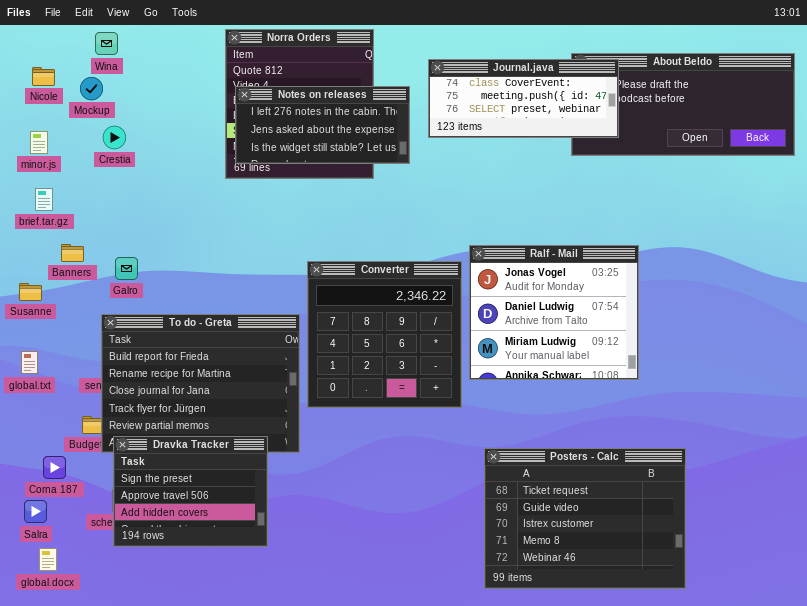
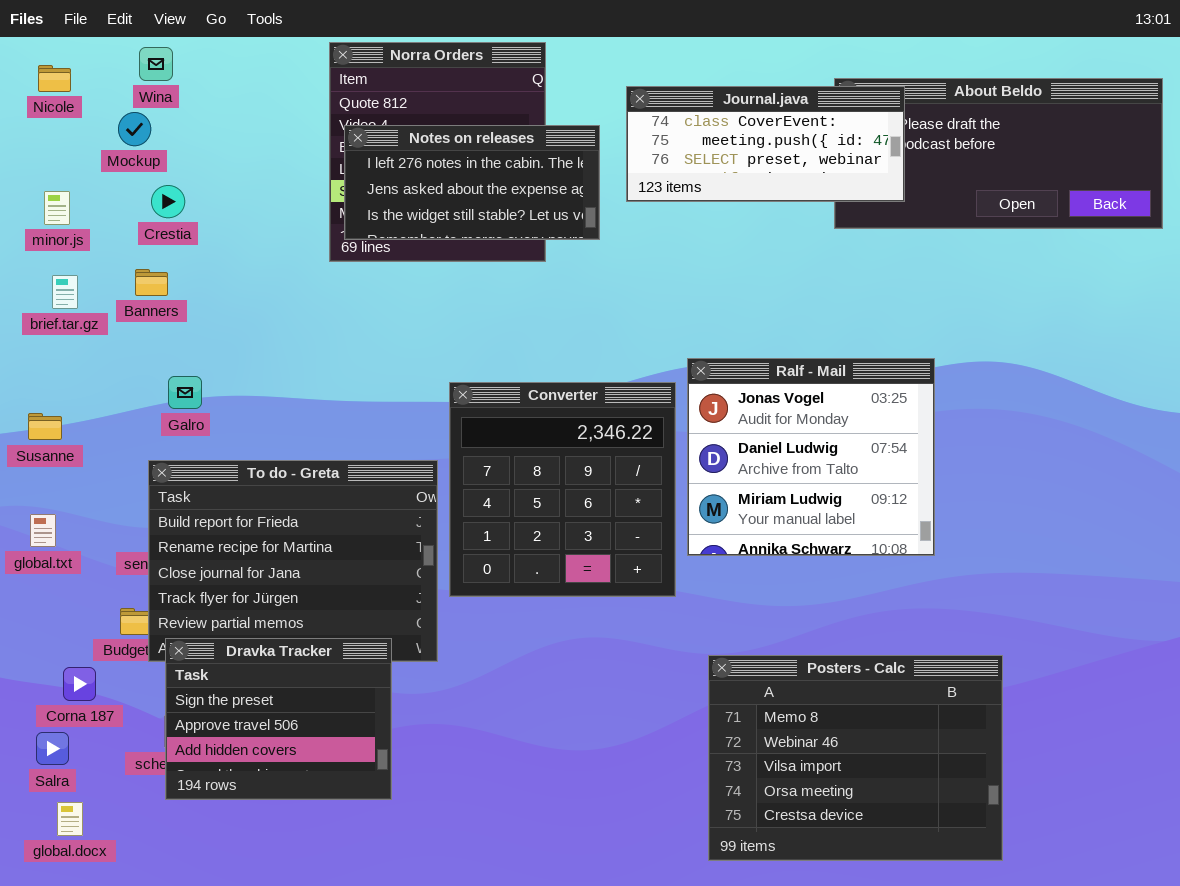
Nicole: [32,67,55,86] -> [38,65,71,92], moved
Banners: [61,244,84,262] -> [135,269,168,296], moved
Posters - Calc: [484,448,686,589] -> [708,655,1003,861], scrolled down 3 rows

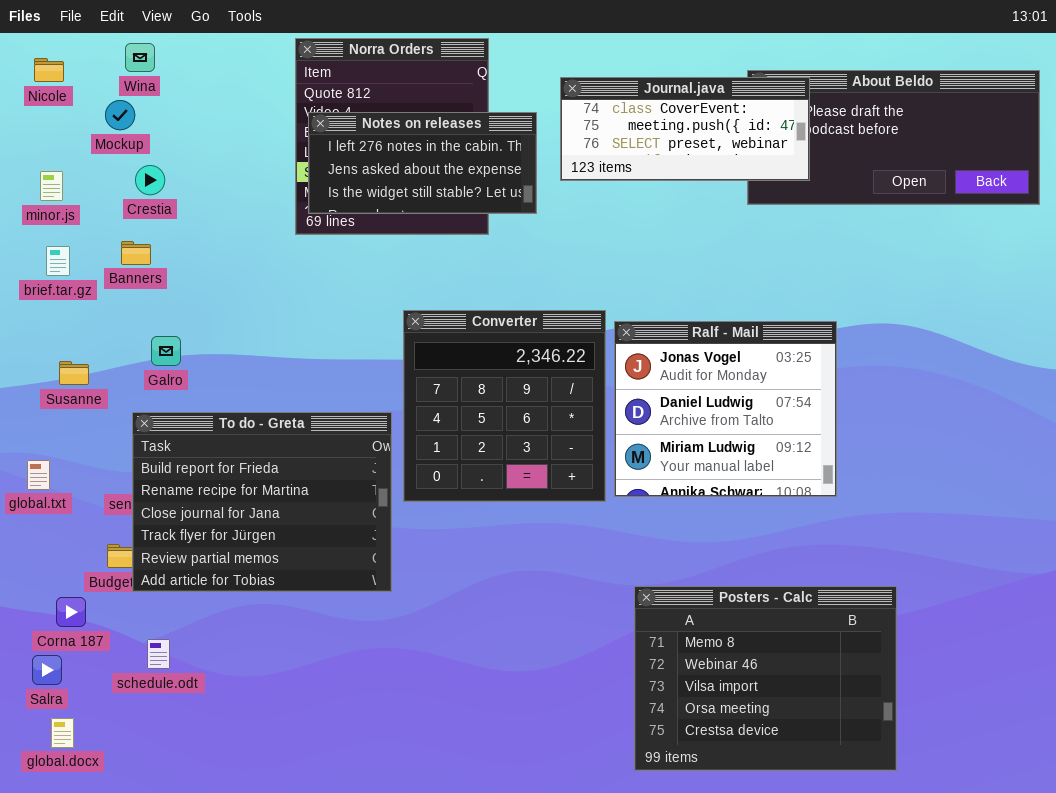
Converter: [449,382,676,597] -> [403,310,606,502], moved
Susanne: [28,413,62,440] -> [59,361,89,385], moved
Dravka Tracker: [165,638,392,800] -> none, closed

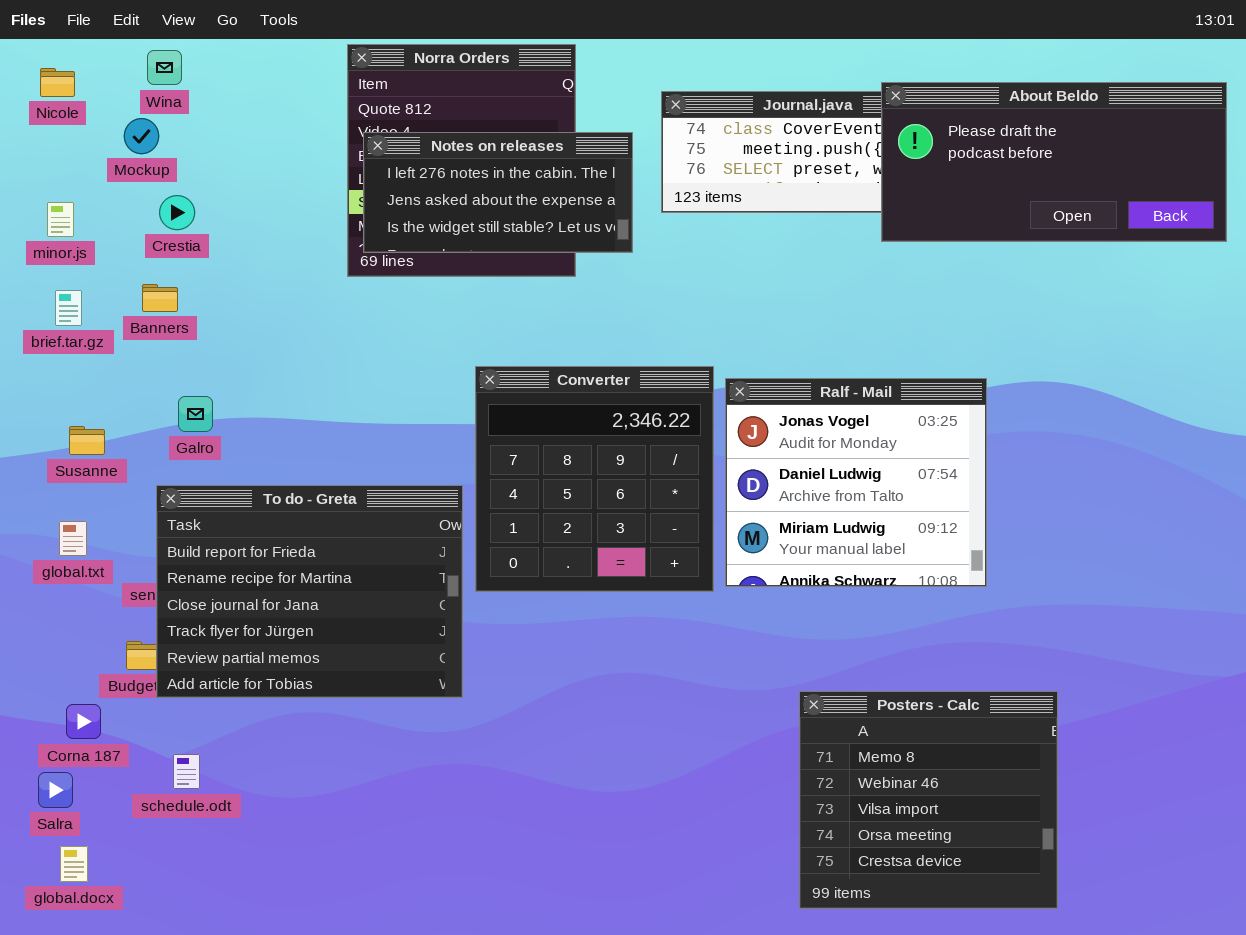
About Beldo: [747,70,1040,205] -> [881,82,1227,242], raised
global.txt: [27,460,50,490] -> [59,521,87,556], moved
Posters - Calc: [634,586,897,771] -> [799,691,1058,909], resized

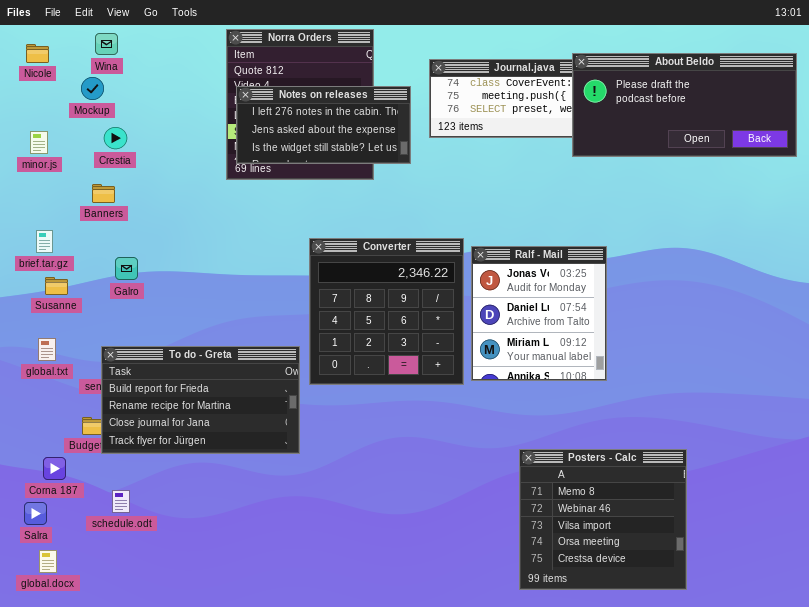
brief.tar.gz: [55,290,82,326] -> [36,230,53,253], moved
Ralf - Mail: [725,378,987,587] -> [471,246,607,381], resized
To do - Greta: [156,485,463,698] -> [101,346,300,454], resized

